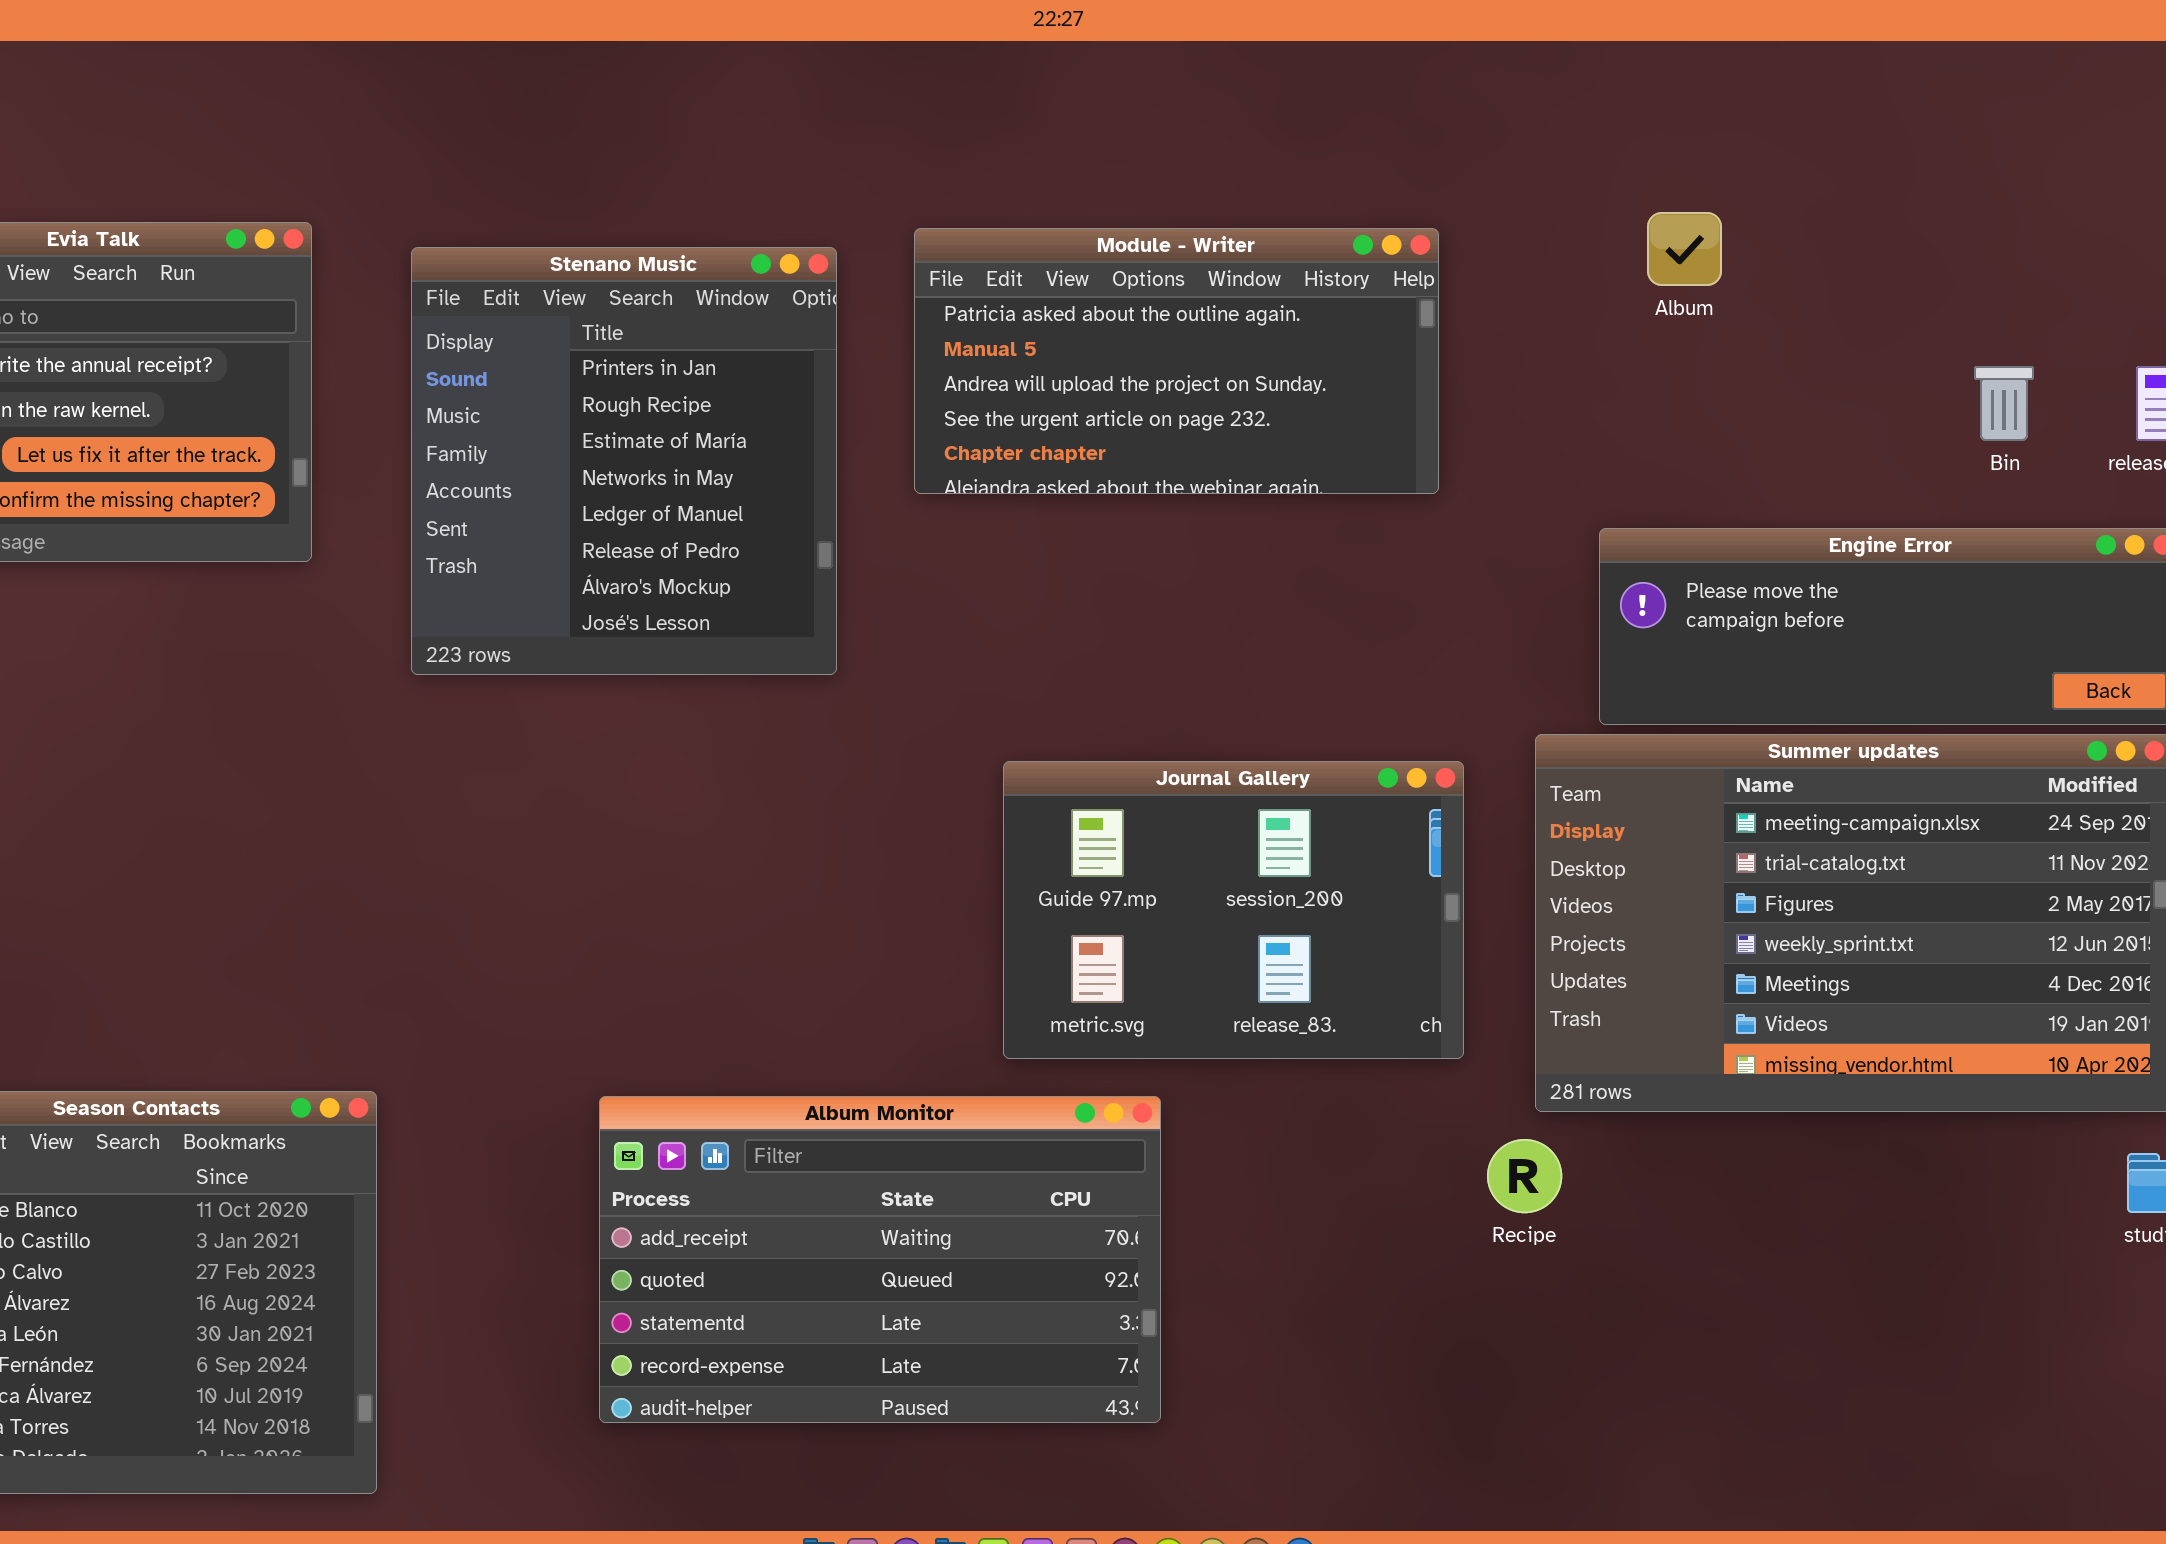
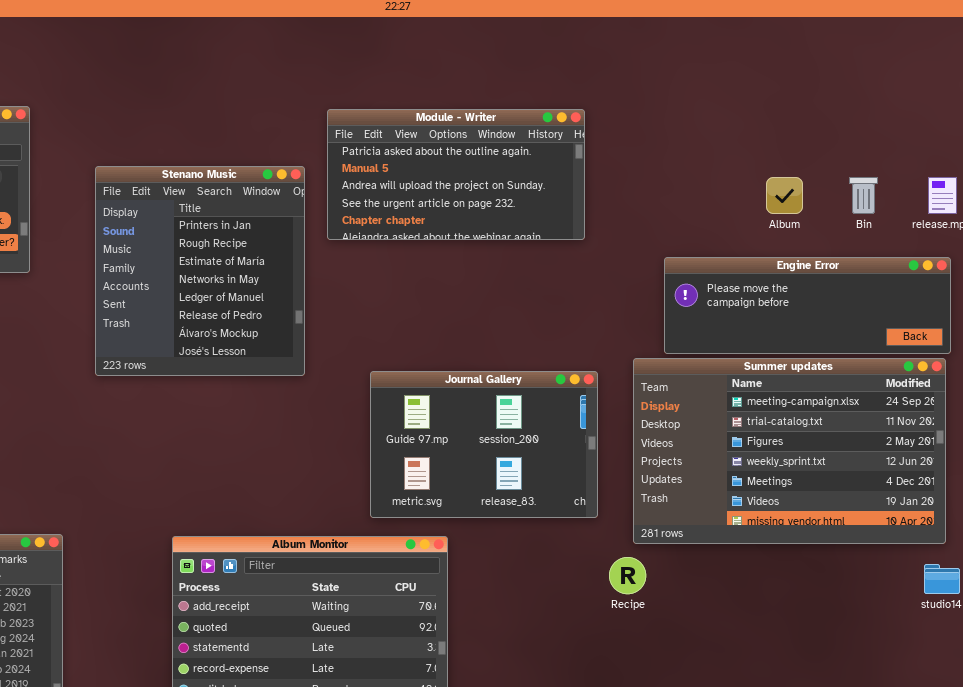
Album: [1647,212,1722,286] -> [766,177,803,214], moved
Stenano Music: [411,247,837,675] -> [95,166,305,376], moved

